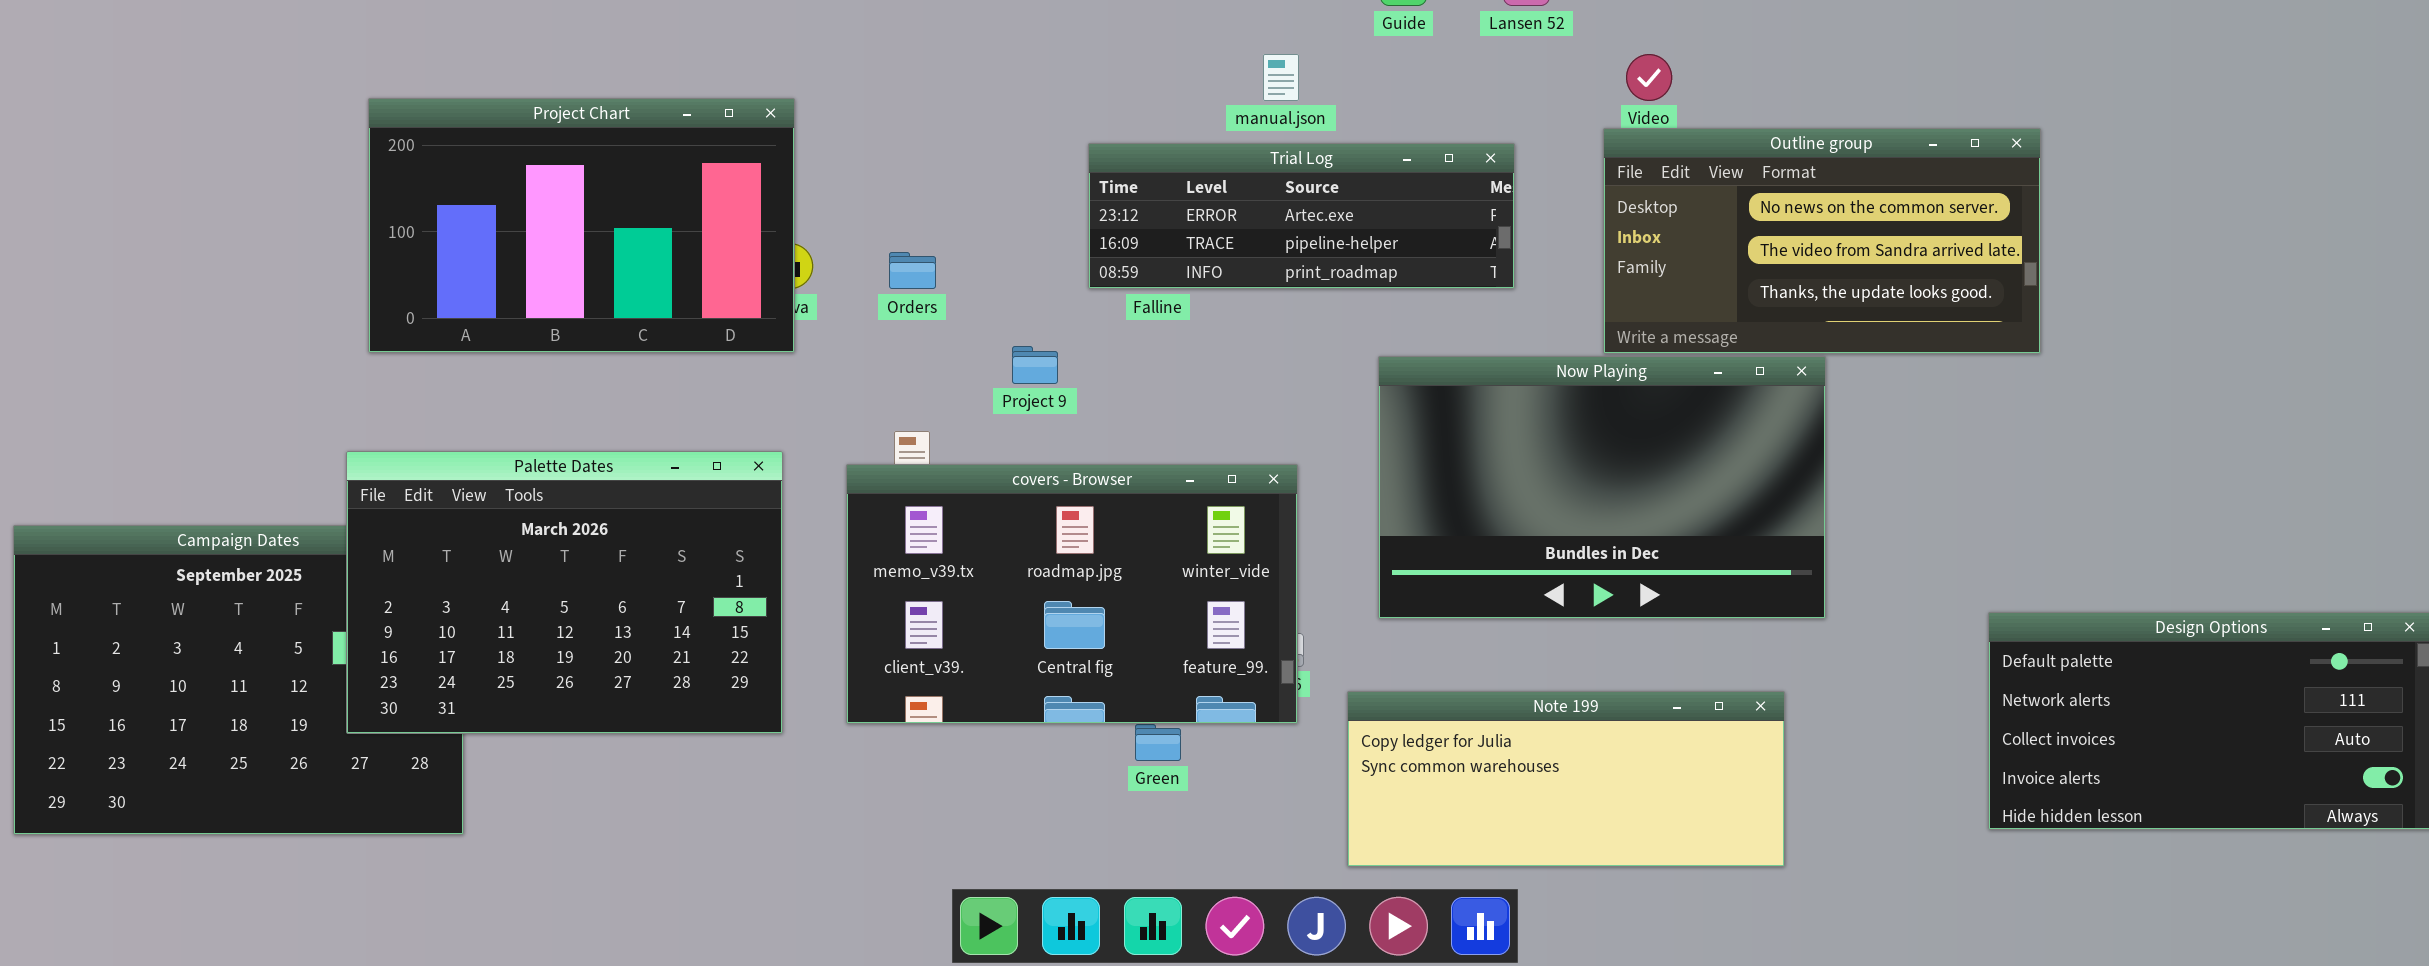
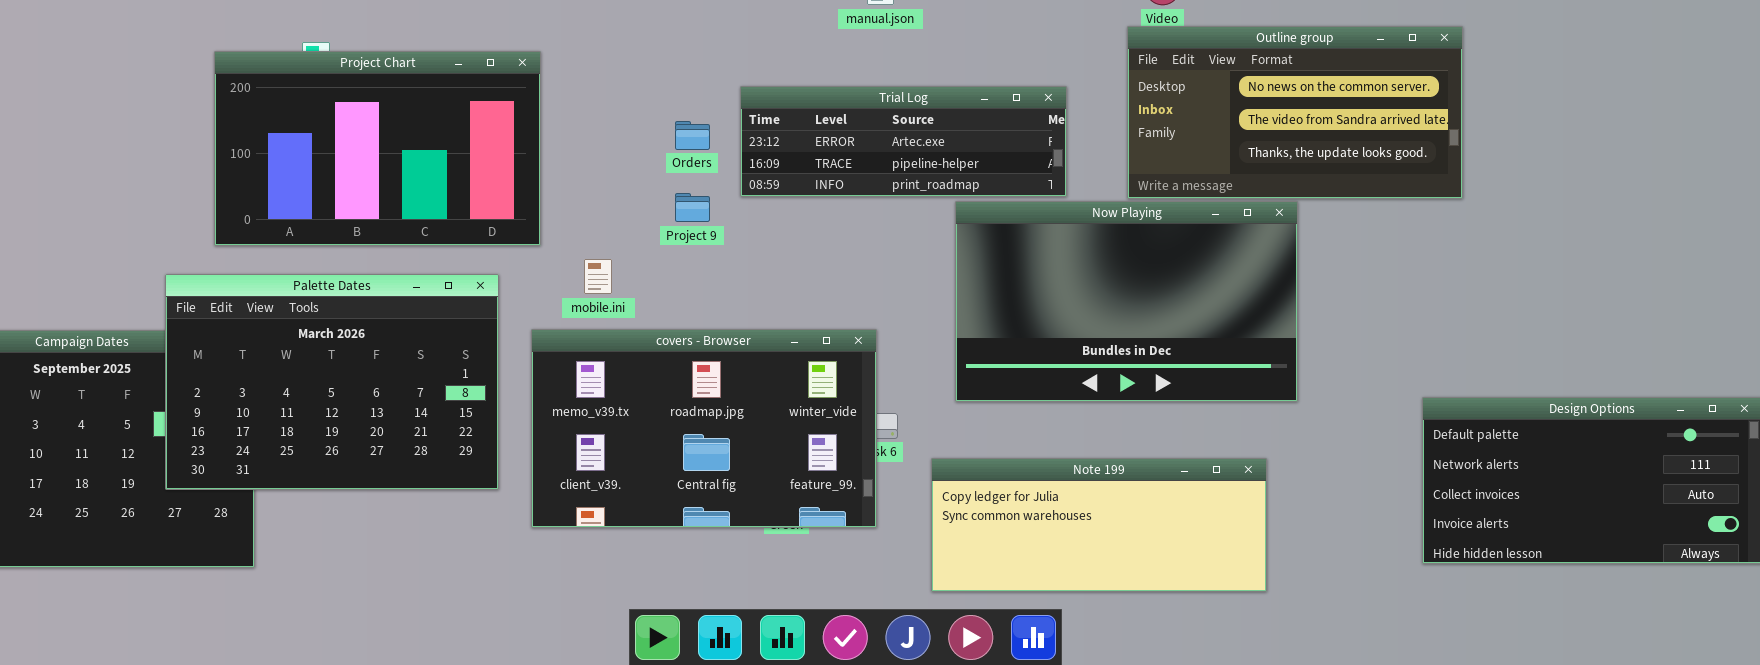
Project Chart: [368,98,795,353] -> [214,51,541,246], moved
Trial Log: [1088,143,1515,289] -> [740,86,1067,197], moved
Orders: [889,252,936,289] -> [675,121,710,150], moved
covers - Browser: [846,464,1298,724] -> [531,329,877,528], moved

